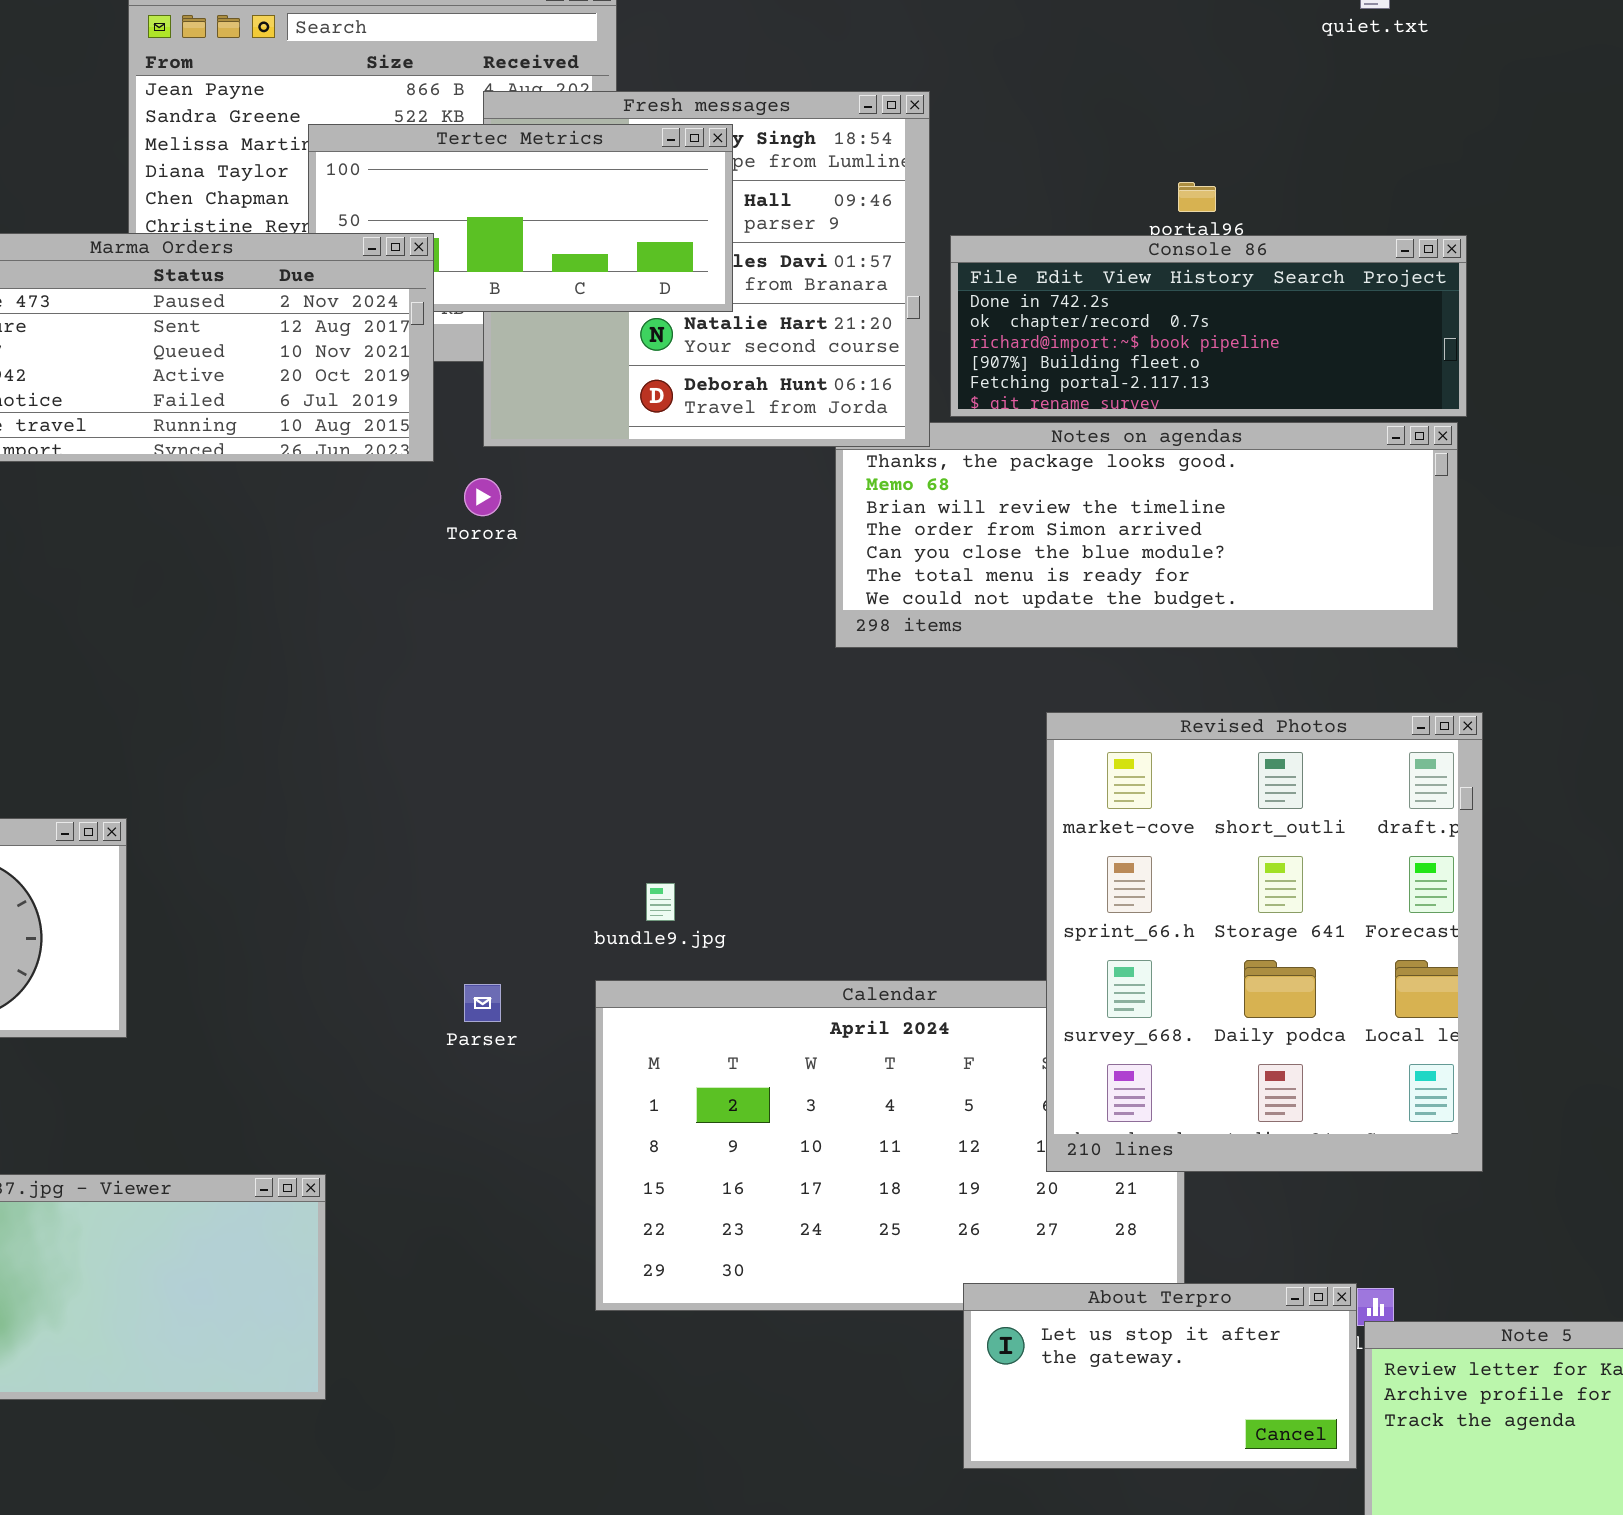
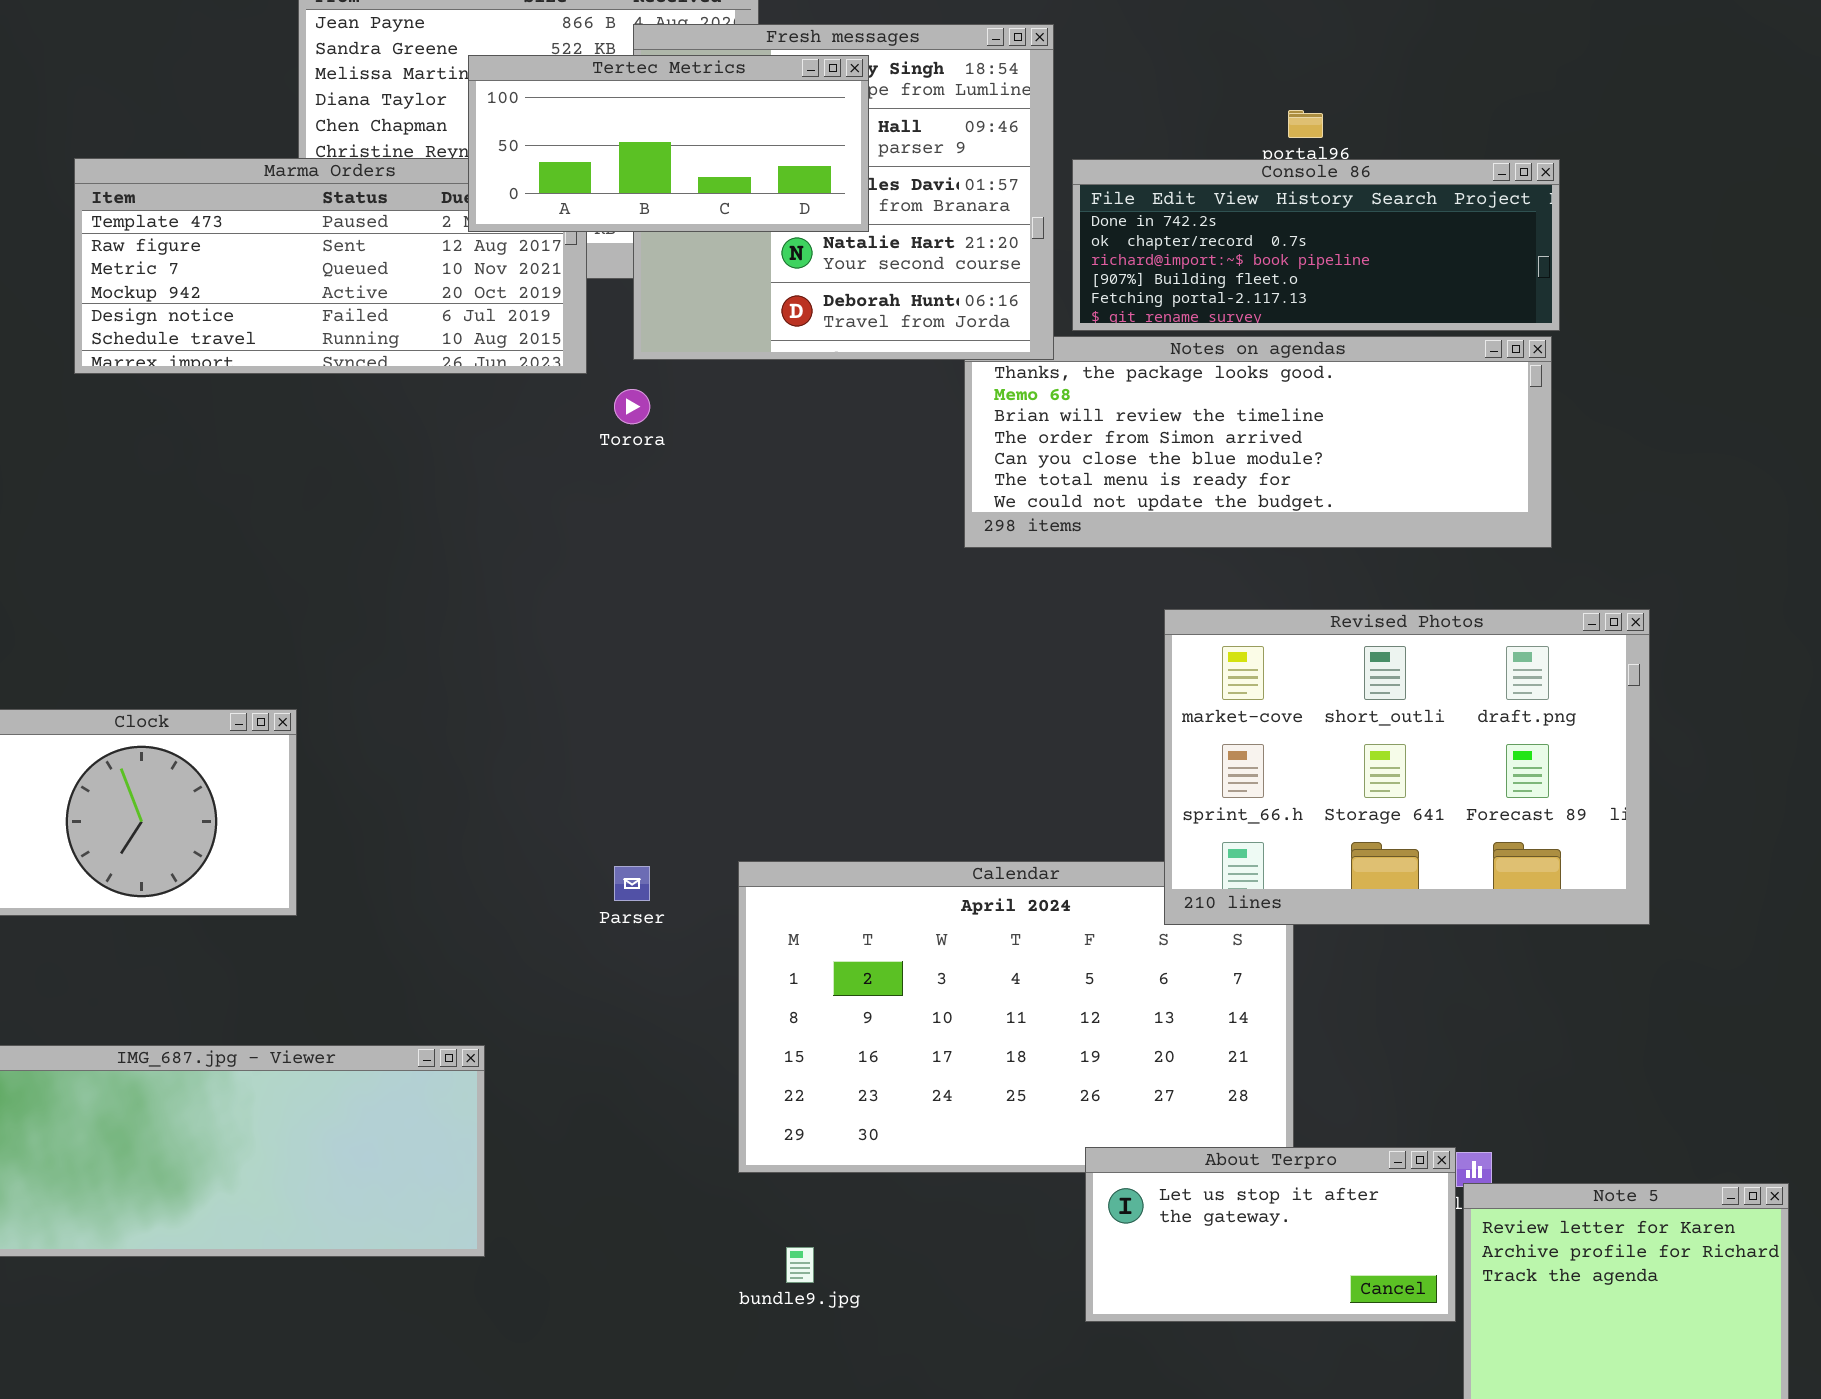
Tertec Metrics: [308,124,733,312] -> [468,55,869,232], raised
Revised Photos: [1046,712,1483,1172] -> [1164,609,1650,925], resized
bundle9.jpg: [646,883,675,921] -> [786,1247,814,1283], moved

